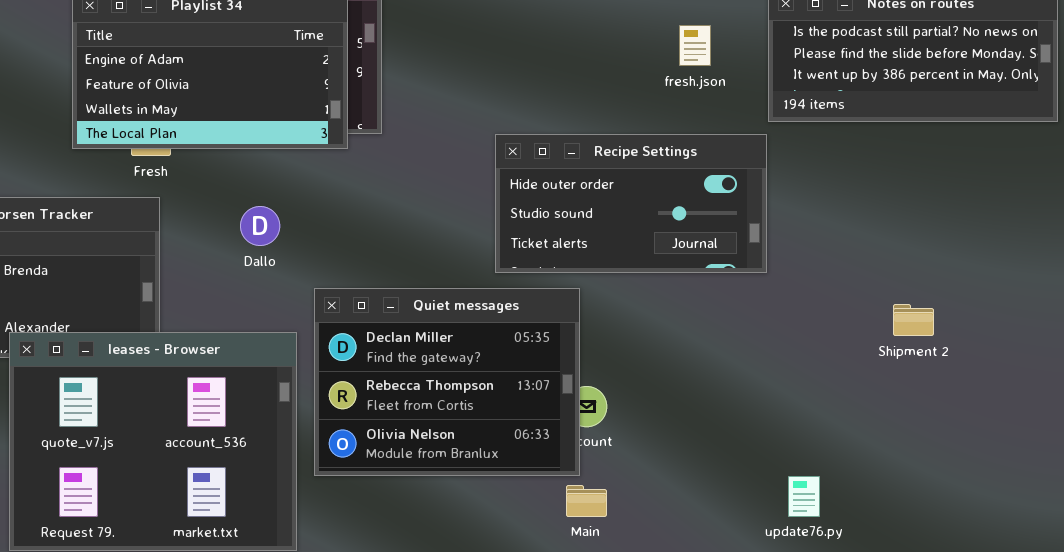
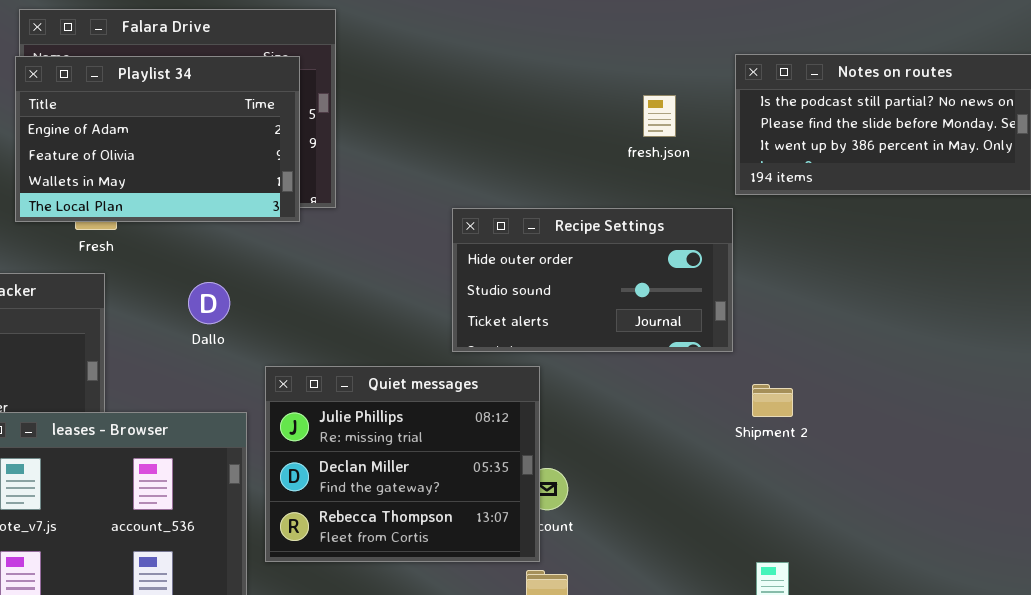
Quiet messages: [314,288,580,476] -> [265,366,540,562], scrolled up 1 row
Shipment 2: [893,304,934,336] -> [752,384,793,417], moved

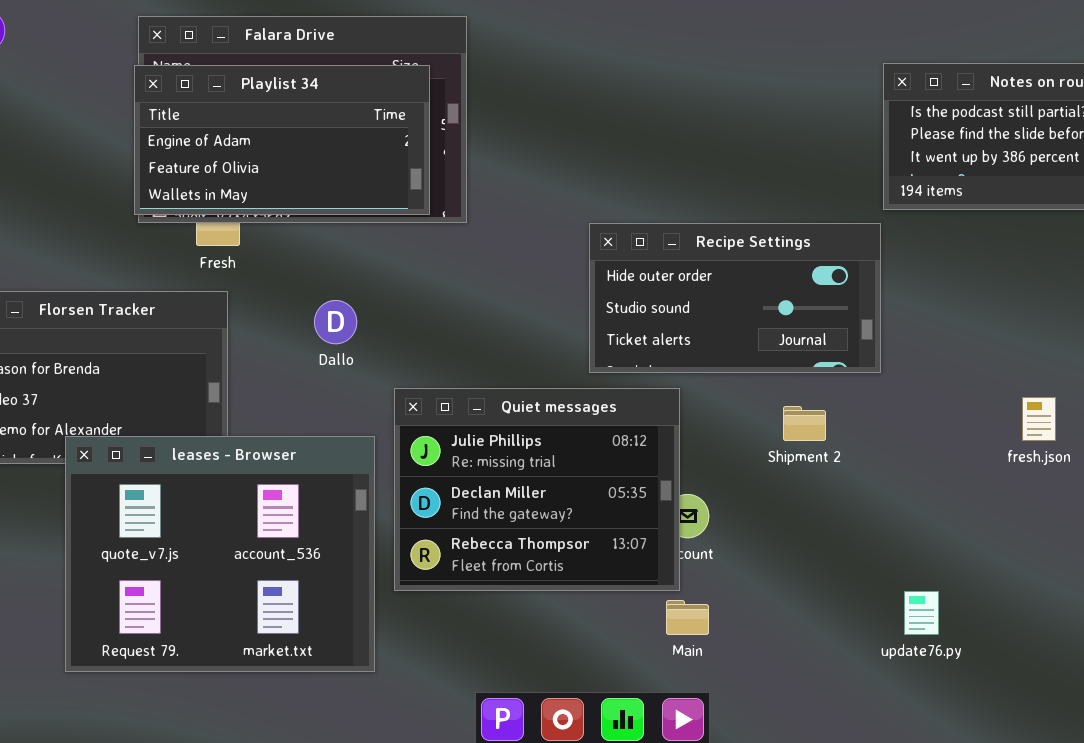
Playlist 34: [15,56,300,222] -> [134,65,430,215], resized
fresh.json: [643,95,676,137] -> [1022,397,1056,441], moved
Shipment 2: [752,384,793,417] -> [783,406,826,441], moved

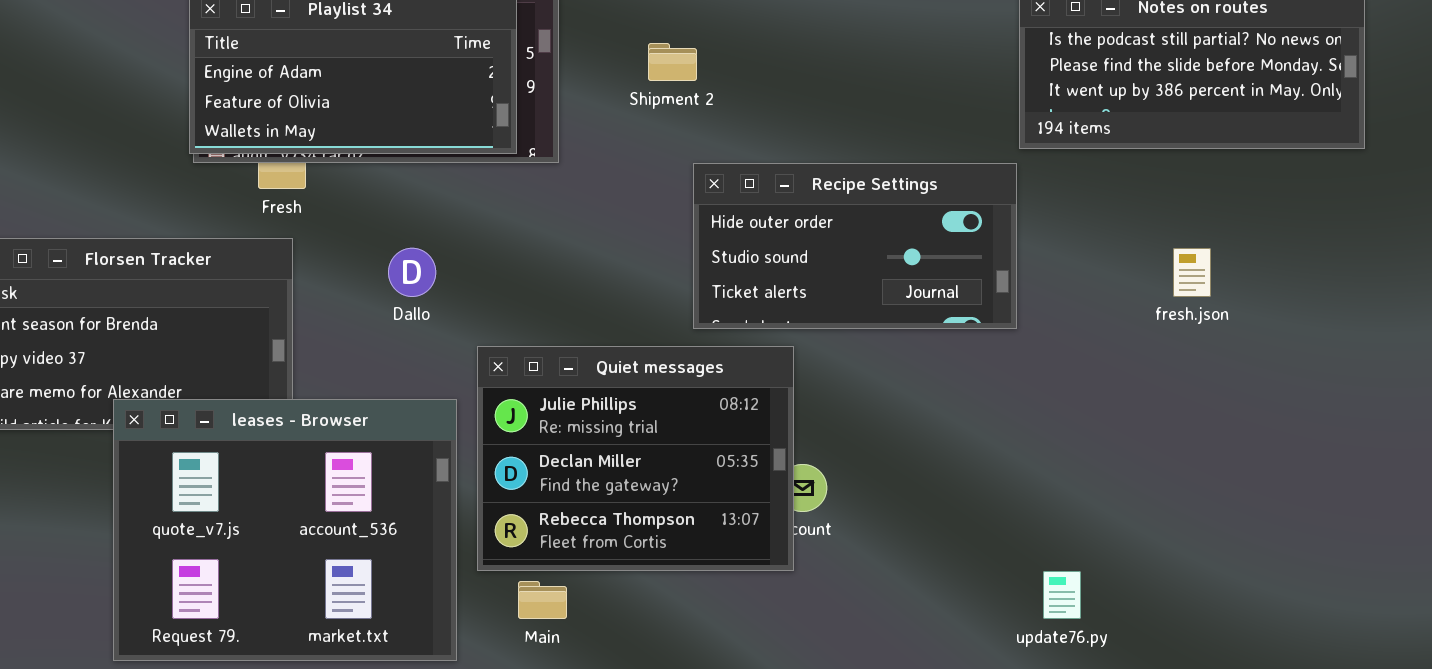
fresh.json: [1022,397,1056,441] -> [1173,248,1211,297], moved
Shipment 2: [783,406,826,441] -> [648,43,697,81], moved
Main: [666,600,709,635] -> [518,581,567,619], moved

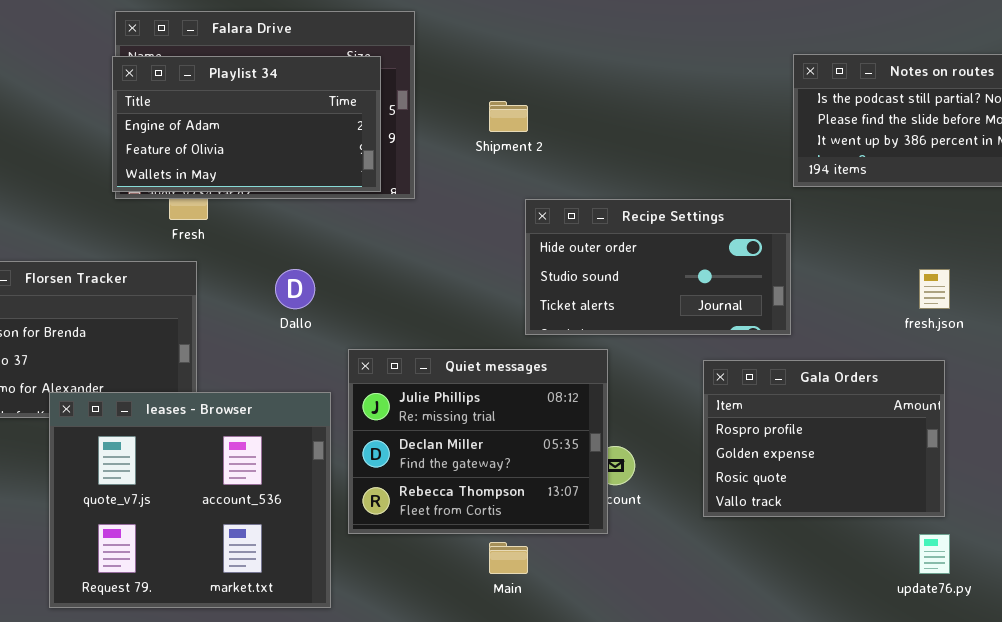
Gala Orders: none -> [703,360,945,517], opened
update76.py: [1043,571,1081,619] -> [919,534,950,574], moved
Main: [518,581,567,619] -> [489,542,528,574], moved

